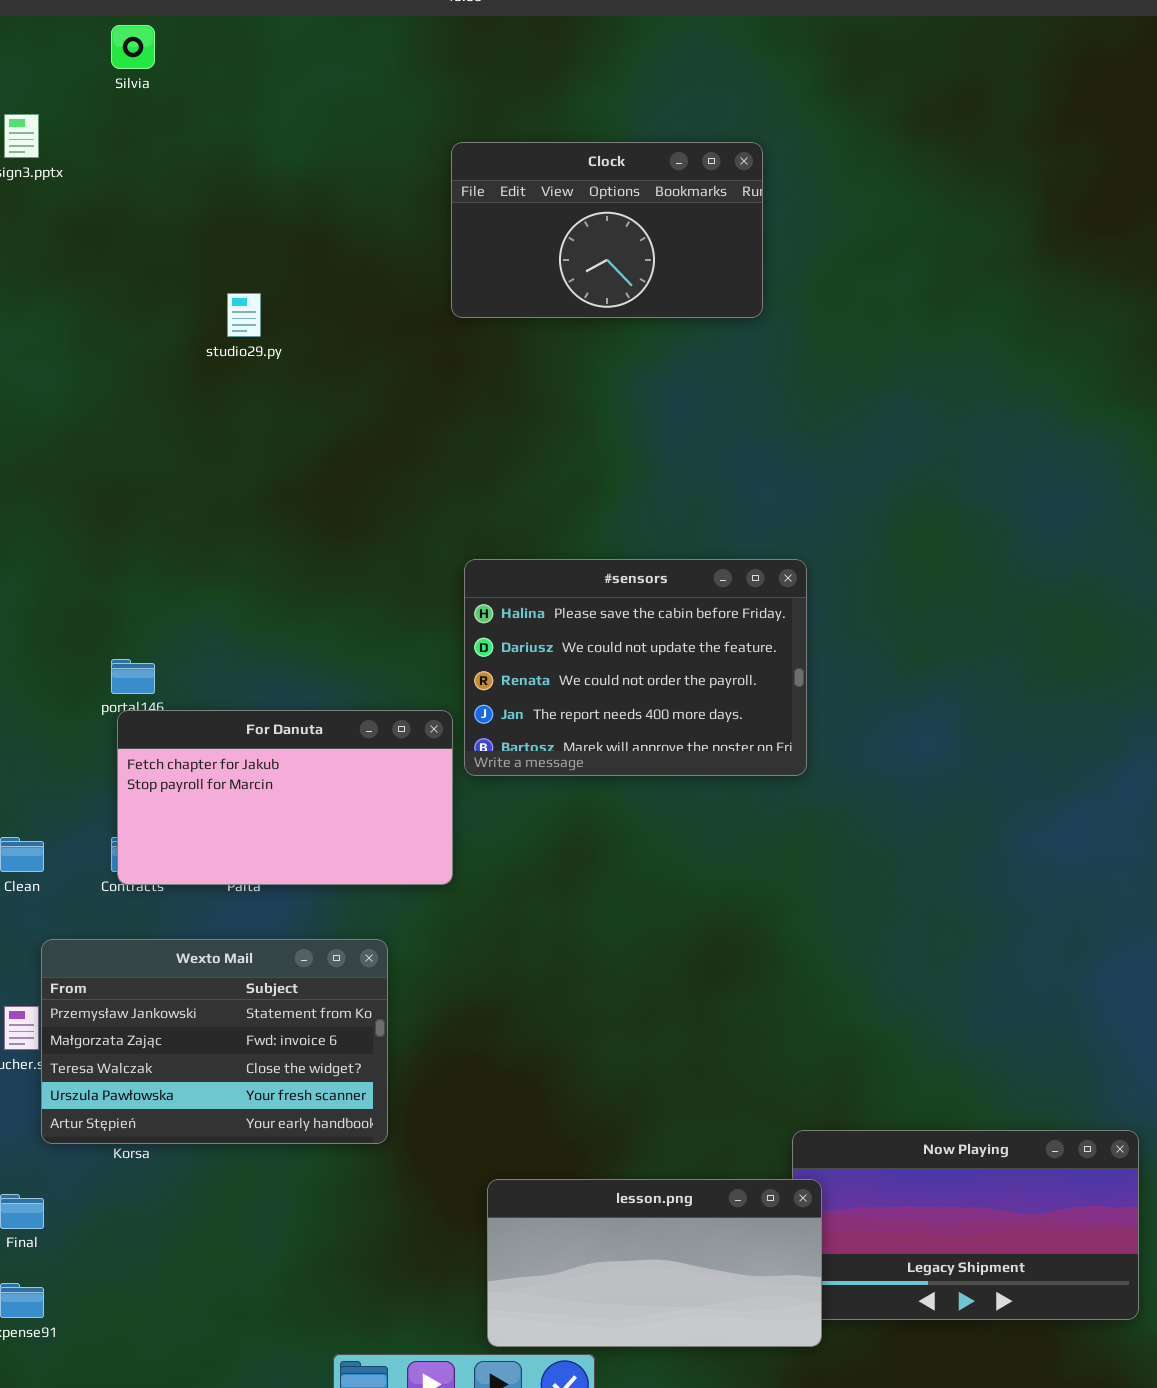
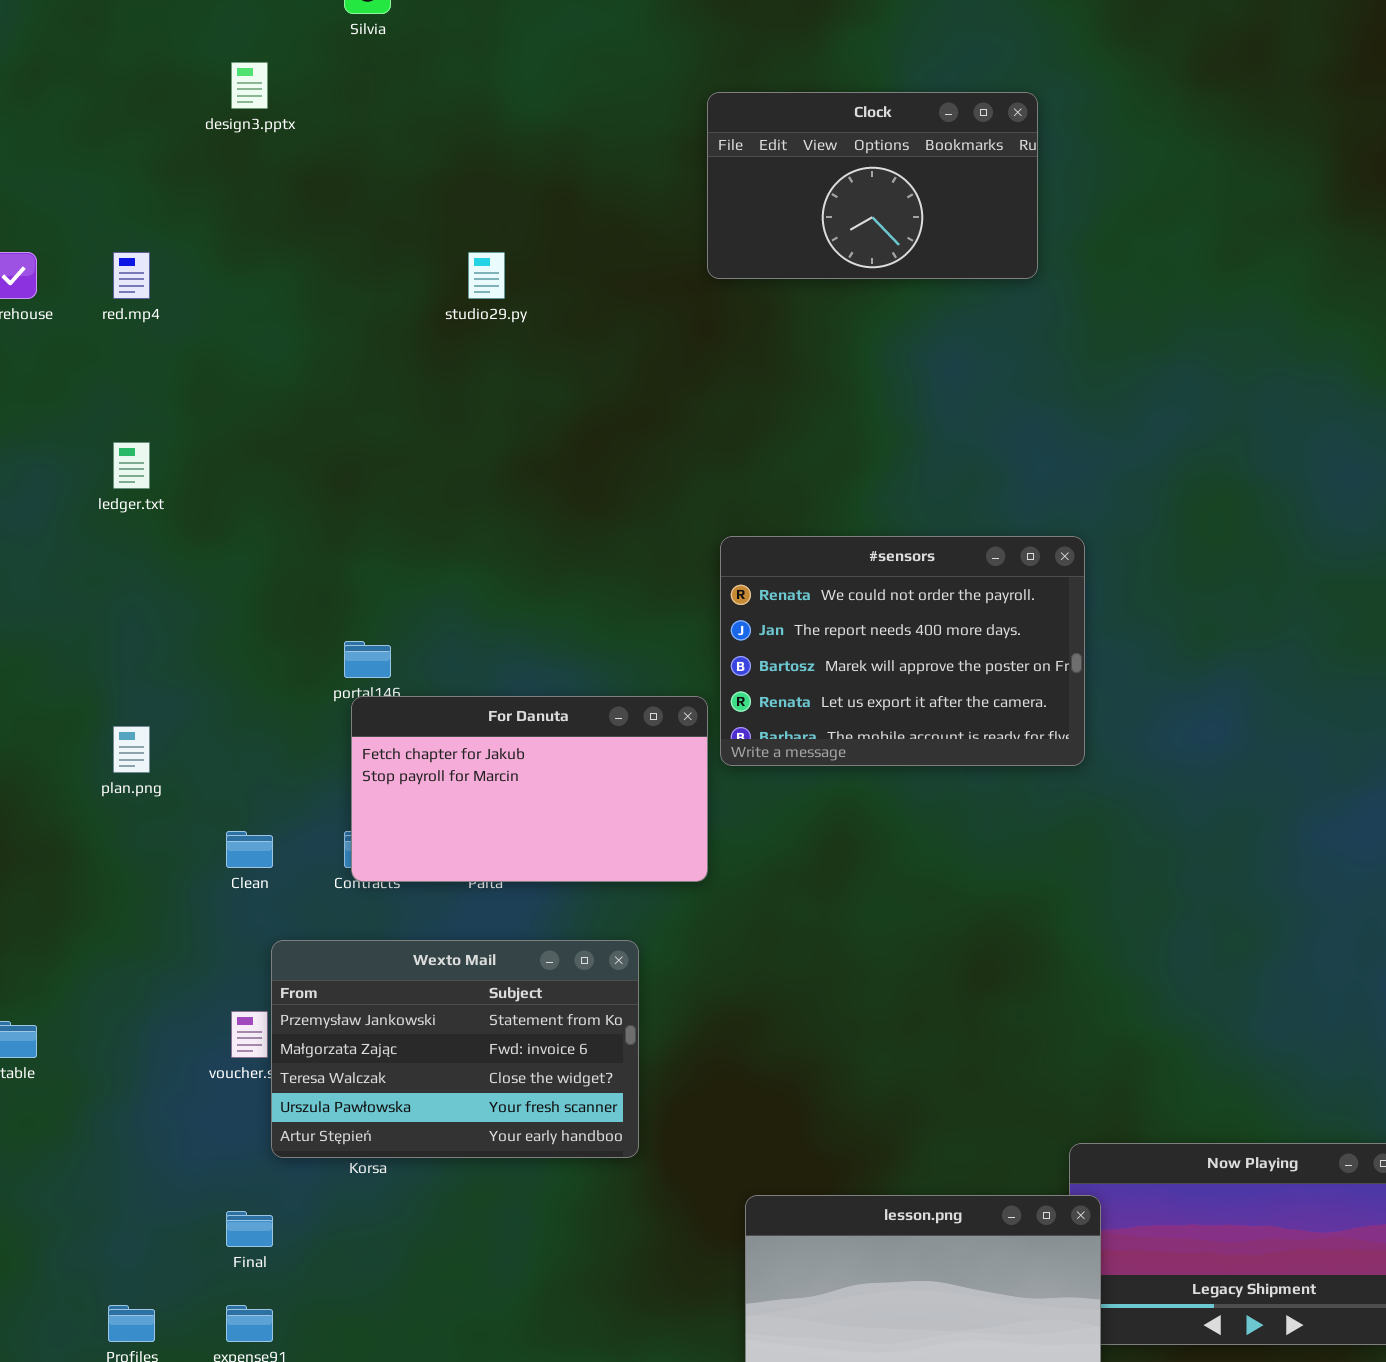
#sensors: [464,559,807,776] -> [720,536,1085,766], scrolled down 2 rows

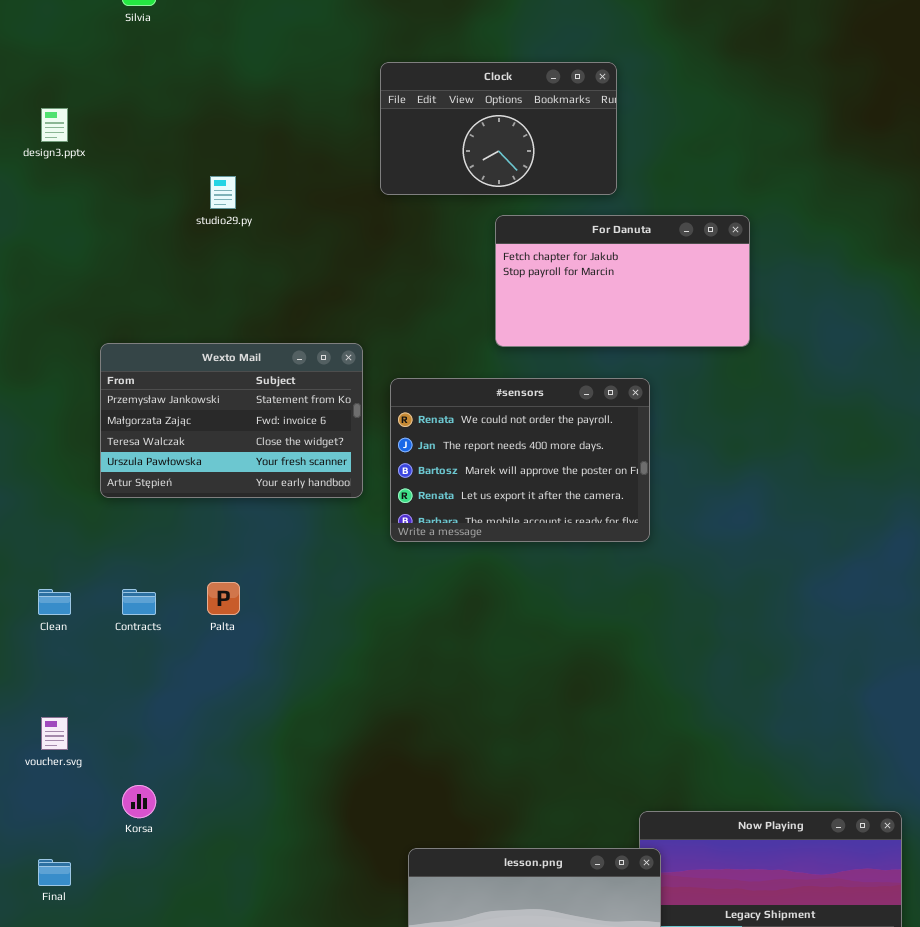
design3.pptx: [231,62,268,109] -> [41,108,68,142], moved
For Danuta: [351,696,708,882] -> [495,215,750,347], moved
Wexto Mail: [271,940,639,1158] -> [100,343,363,498], moved

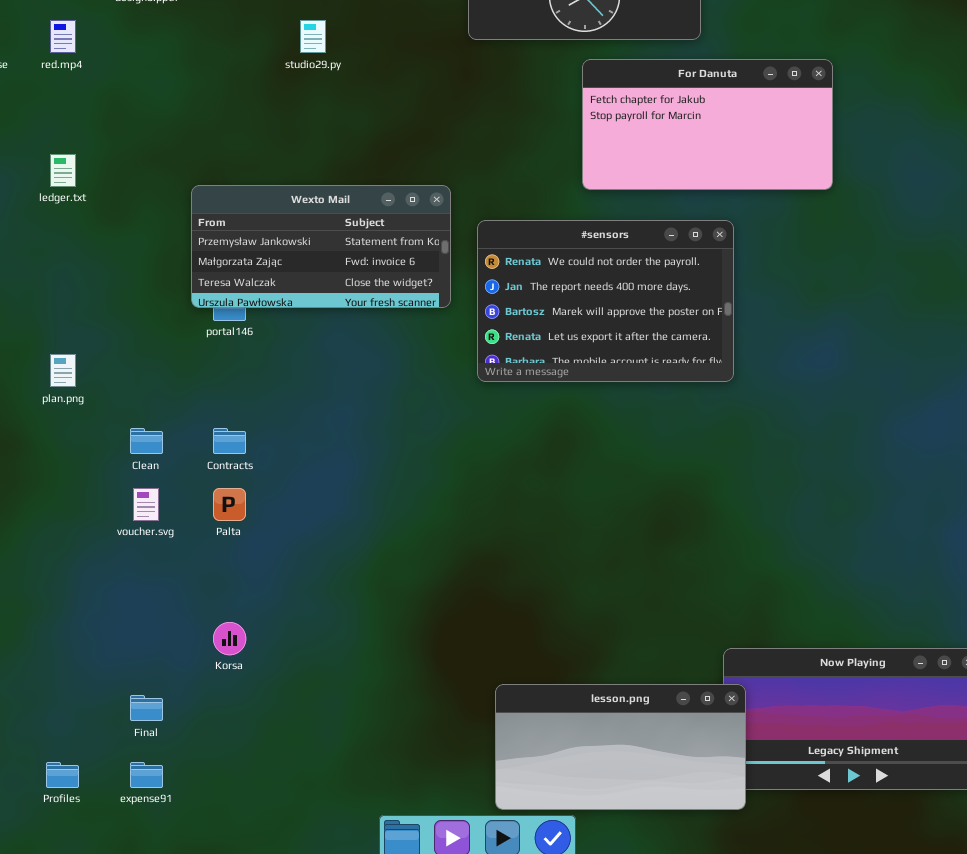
Wexto Mail: [100,343,363,498] -> [191,185,451,308], resized
Palta: [207,582,240,615] -> [213,488,246,521], moved
voucher.svg: [41,717,68,750] -> [133,488,159,521], moved

